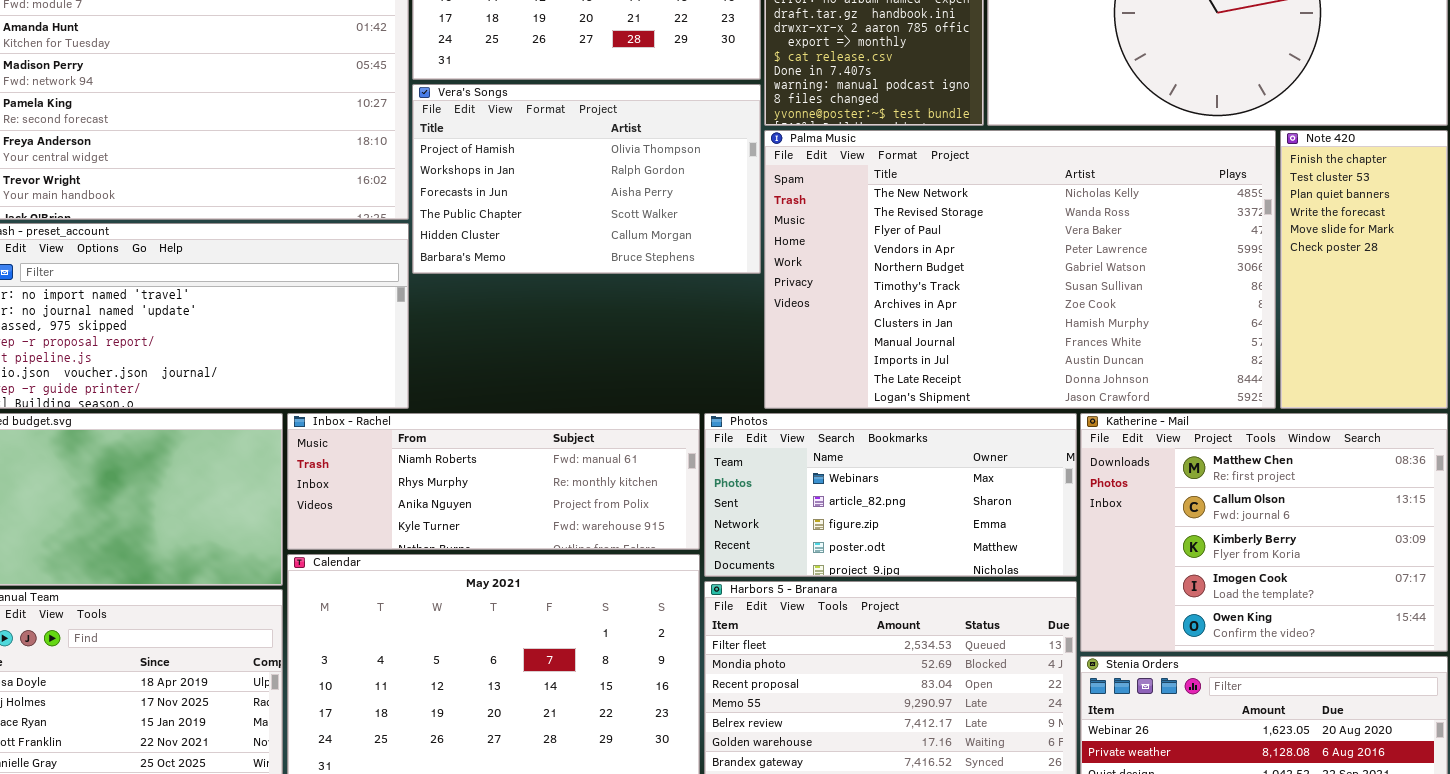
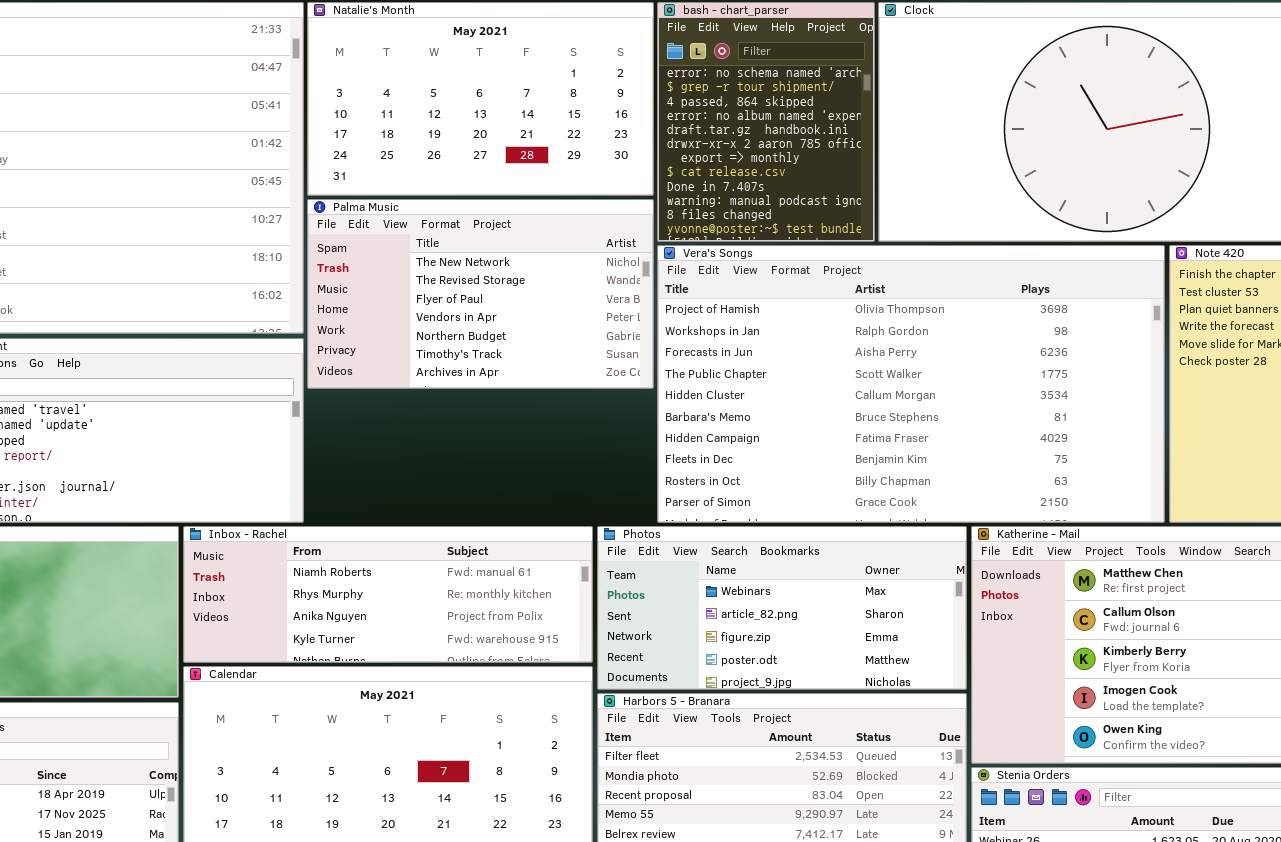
Vera's Songs: [412,84,761,274] -> [657,245,1165,523], moved, resized
Palma Music: [764,130,1276,409] -> [307,199,654,389], moved, resized

